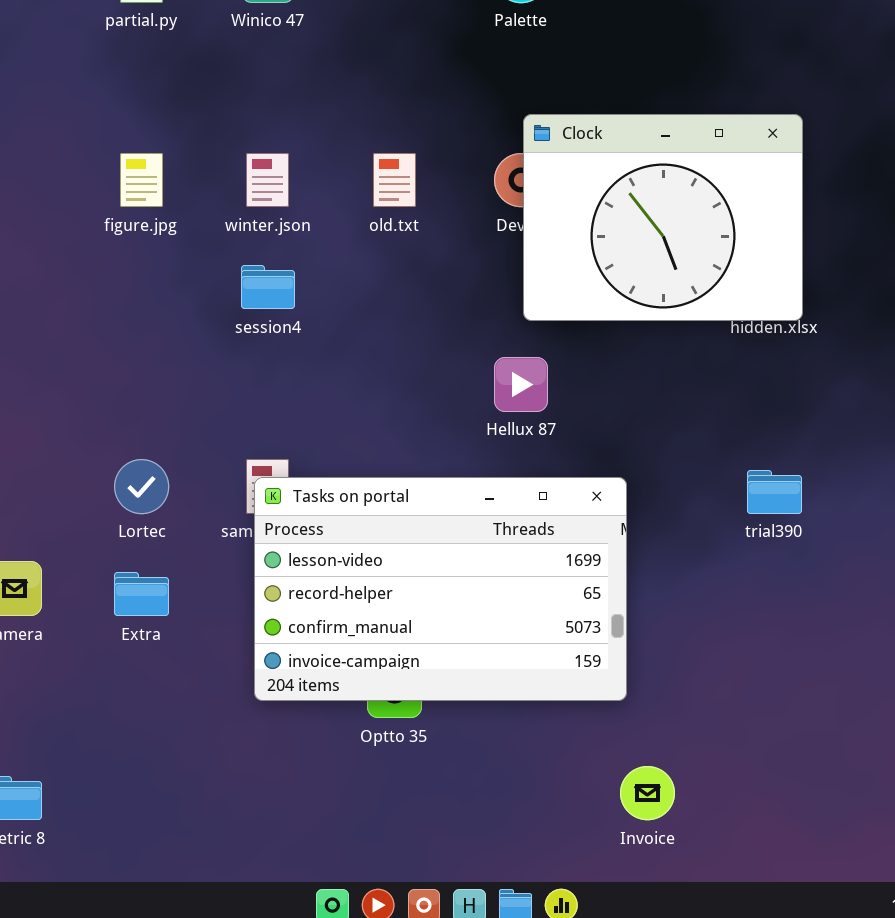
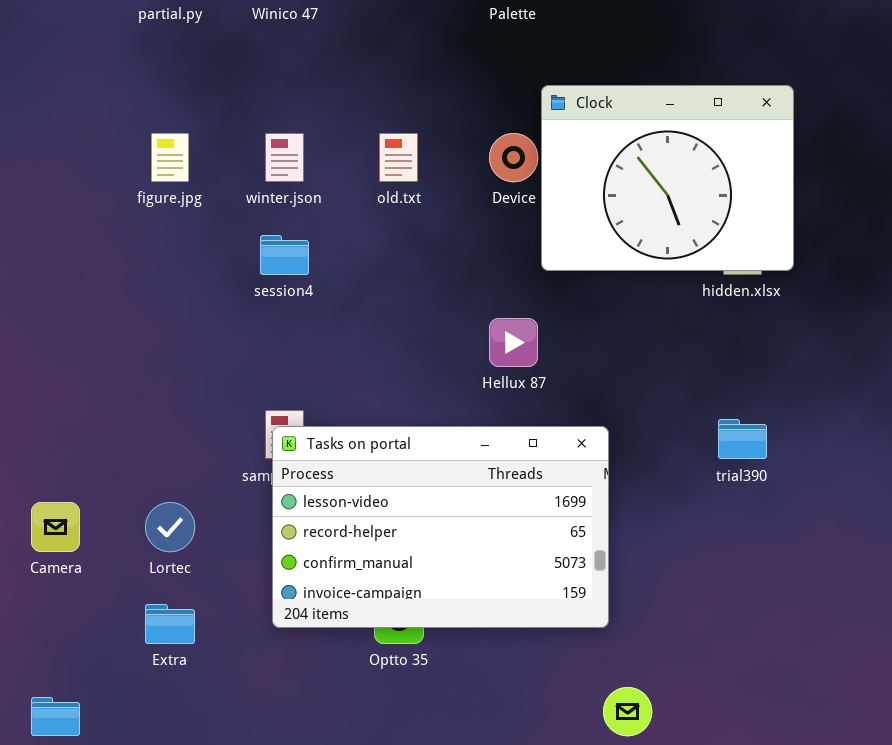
Clock: [523,114,803,321] -> [541,85,794,271], moved
Lortec: [114,459,169,514] -> [145,502,195,552], moved
Extra: [114,572,169,616] -> [145,604,195,644], moved

